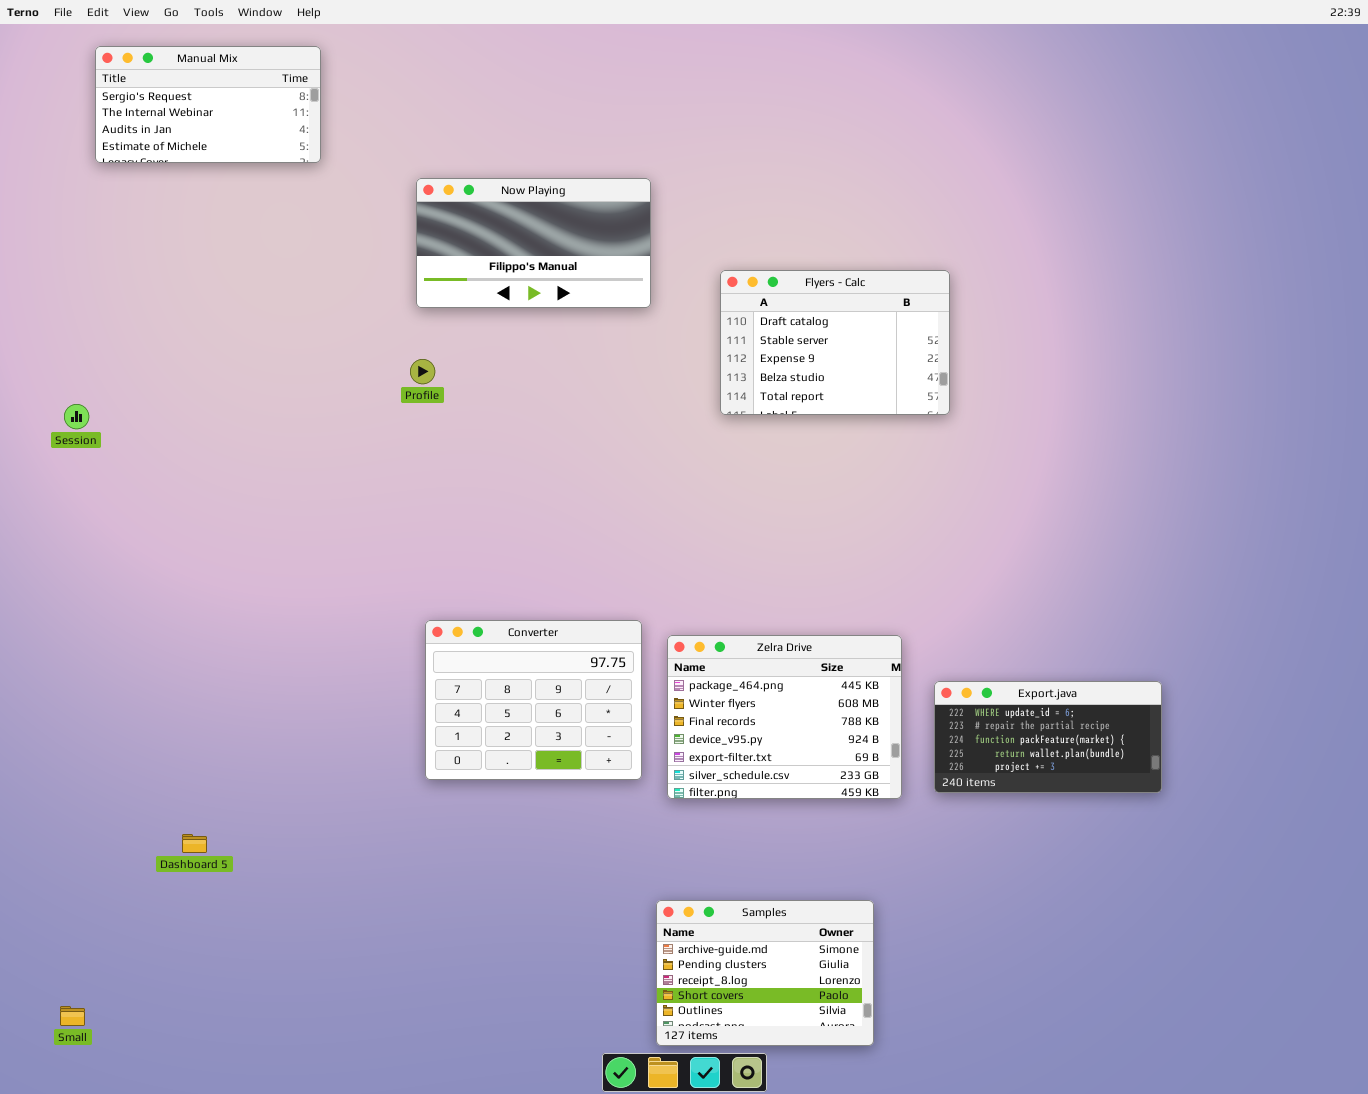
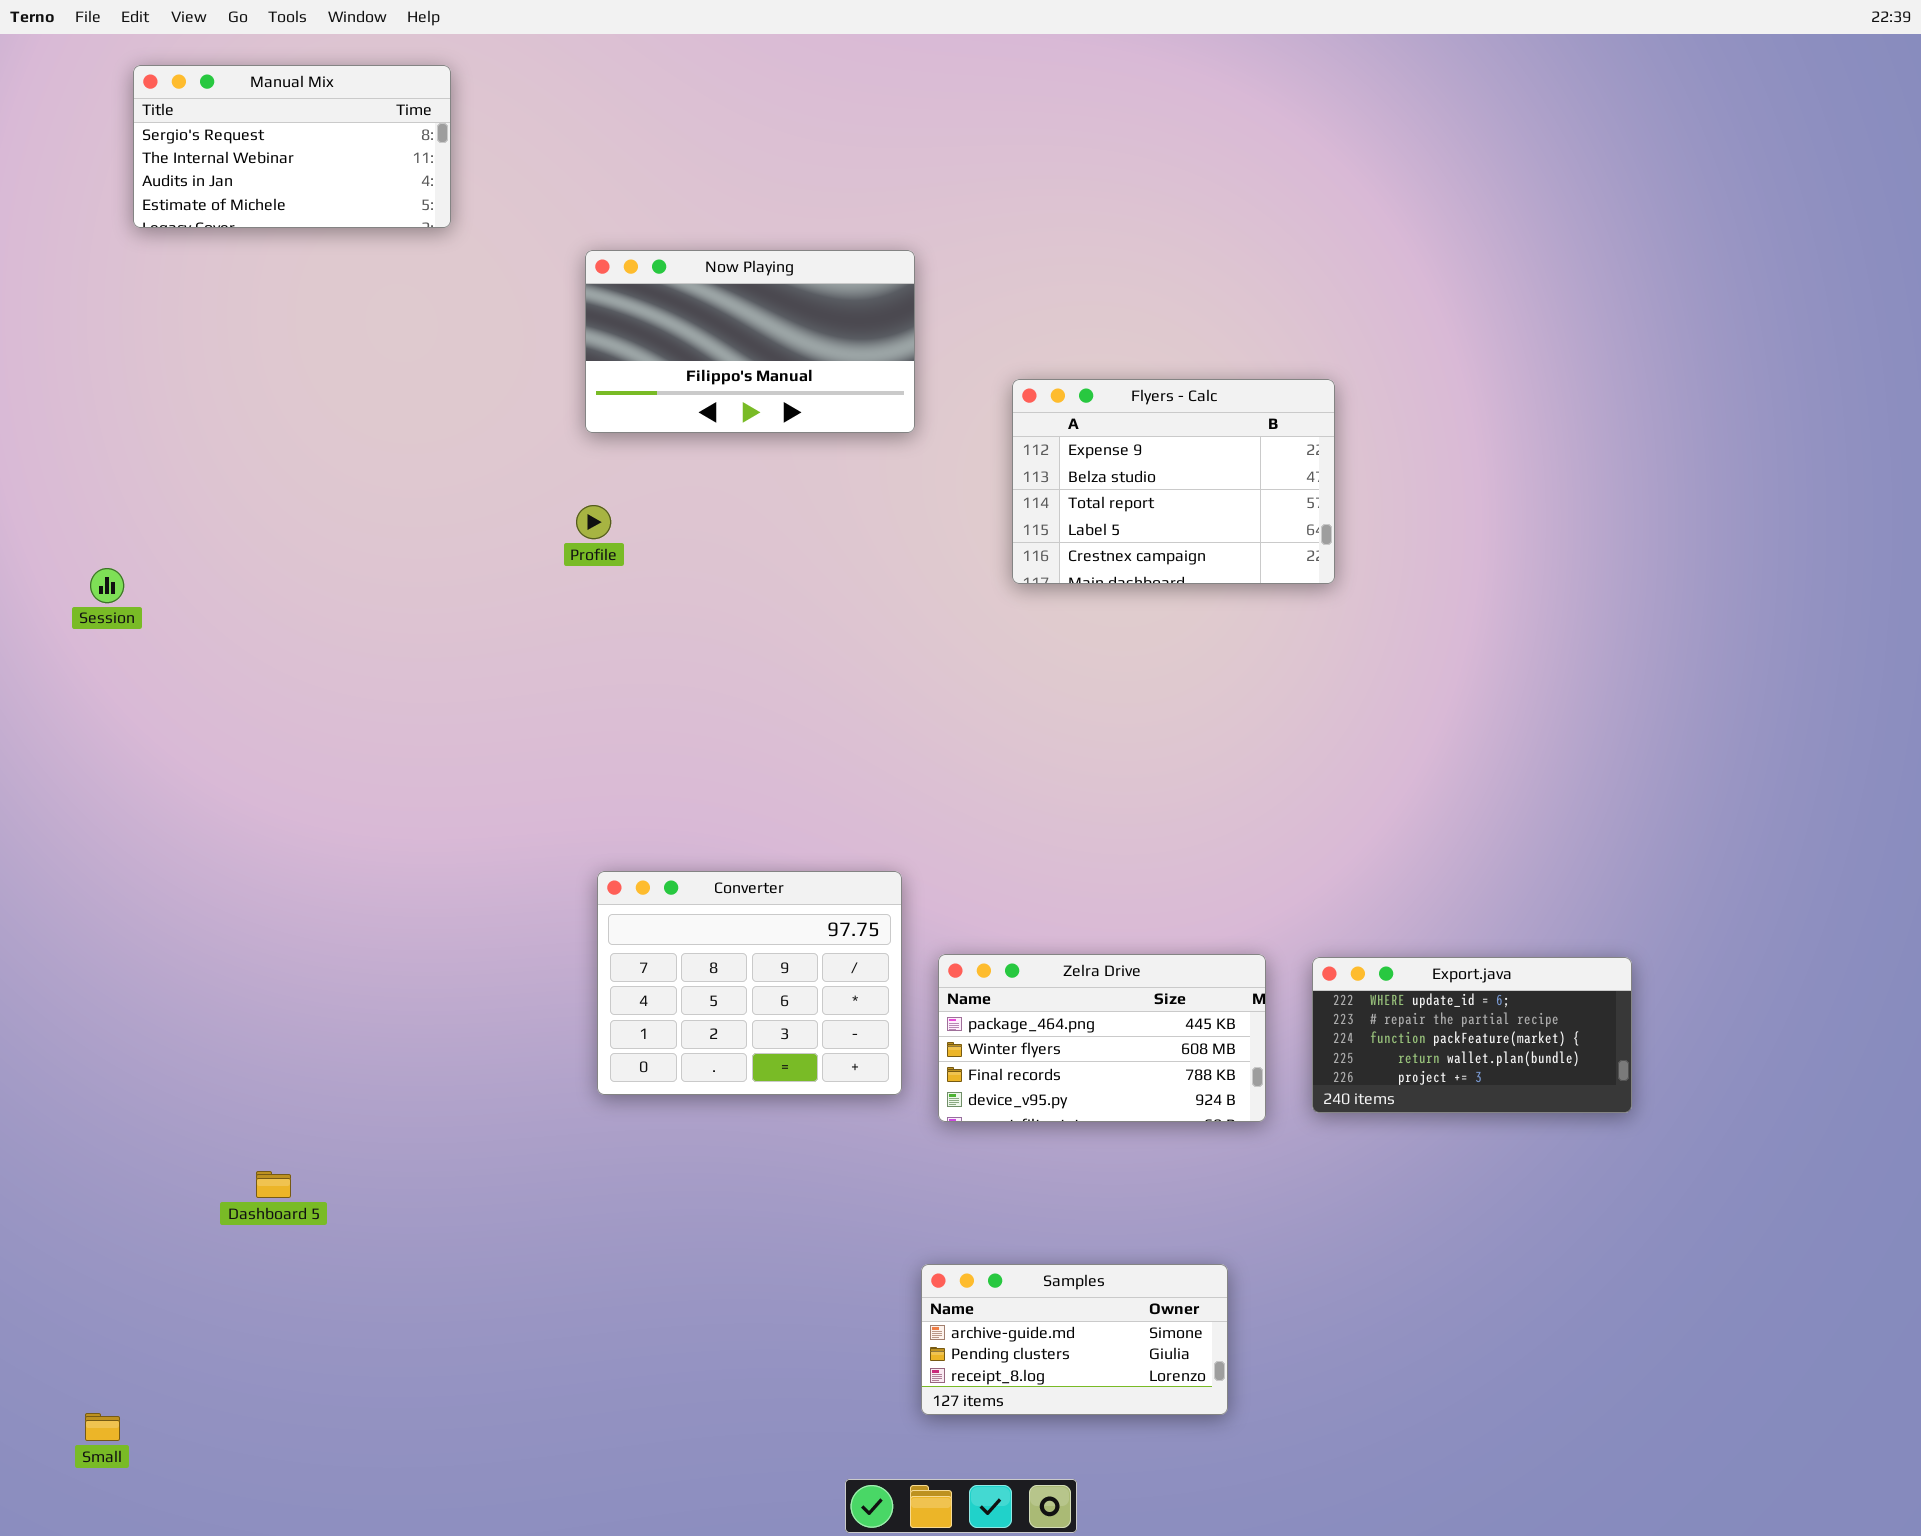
Flyers - Calc: [720,270,950,415] -> [1012,379,1335,584], scrolled down 2 rows
Zelra Drive: [667,635,902,799] -> [938,954,1266,1122], resized
Samples: [656,900,874,1046] -> [921,1264,1228,1415], resized

